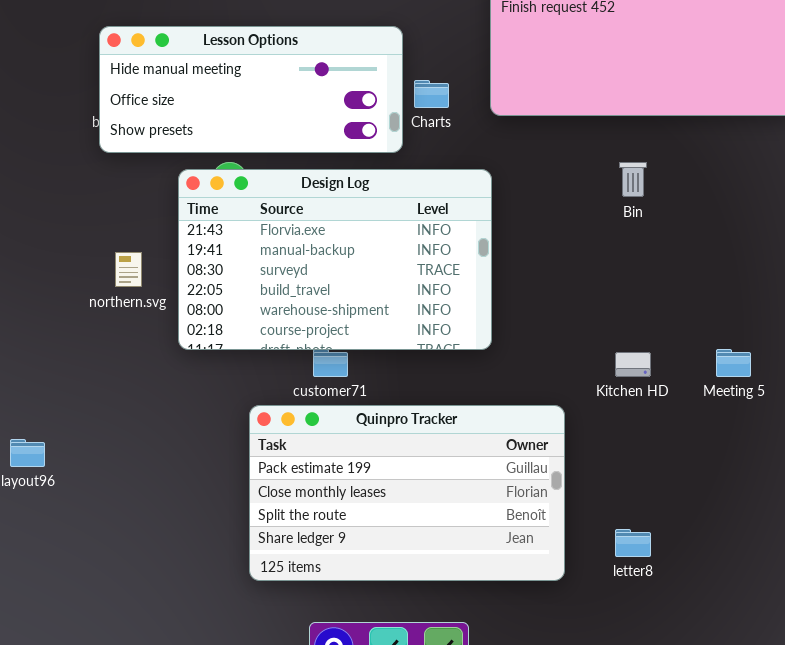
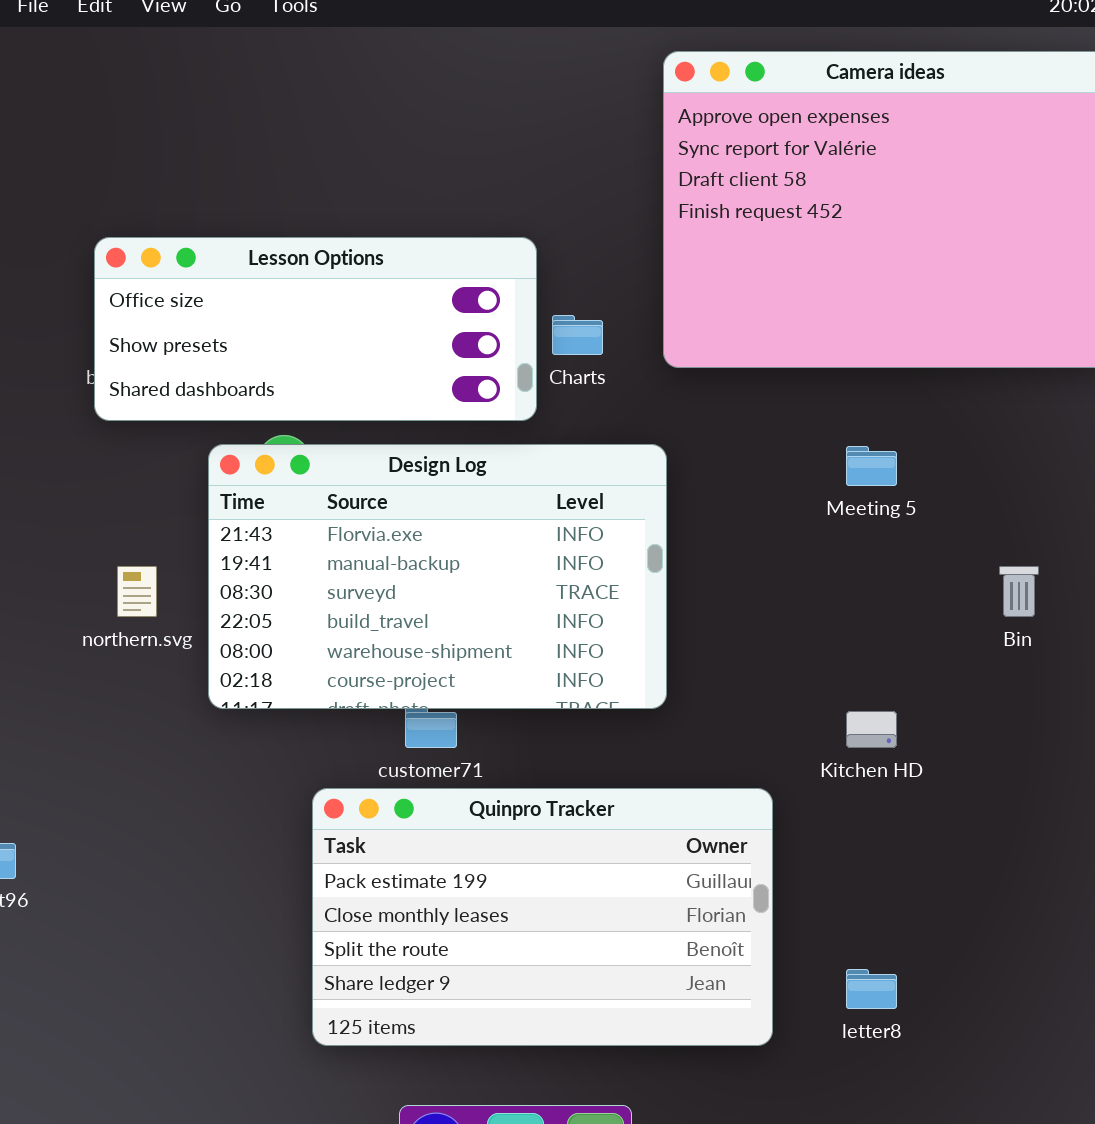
Lesson Options: [99,26,403,153] -> [94,237,537,421], scrolled down 1 row
Bin: [619,162,647,197] -> [999,566,1039,617], moved
Meeting 5: [716,349,751,377] -> [846,446,897,486], moved

